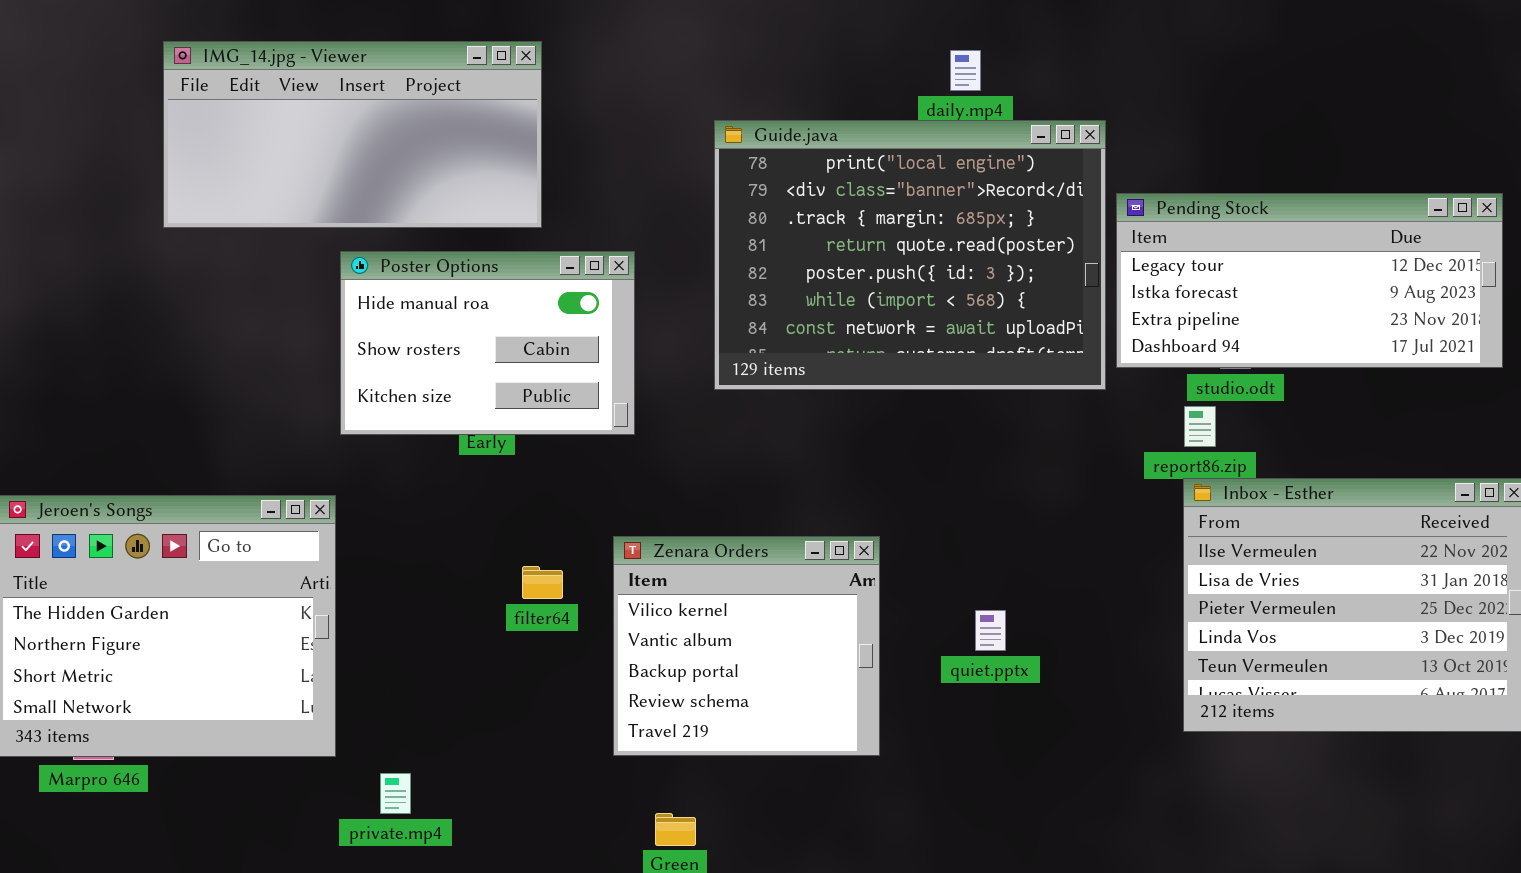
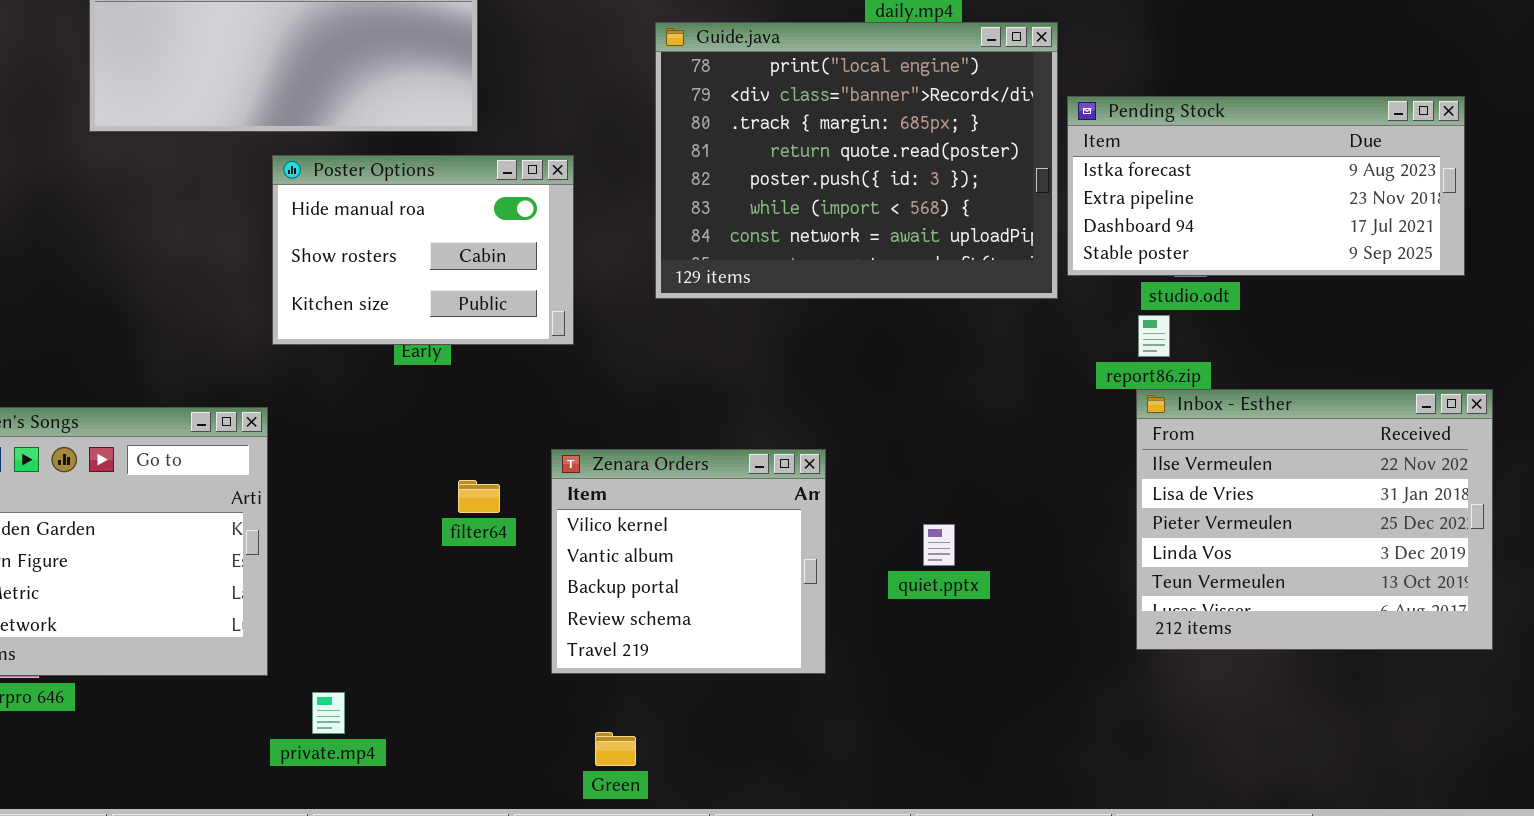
Pending Stock: [1116,193,1503,368] -> [1067,96,1465,276], scrolled down 1 row

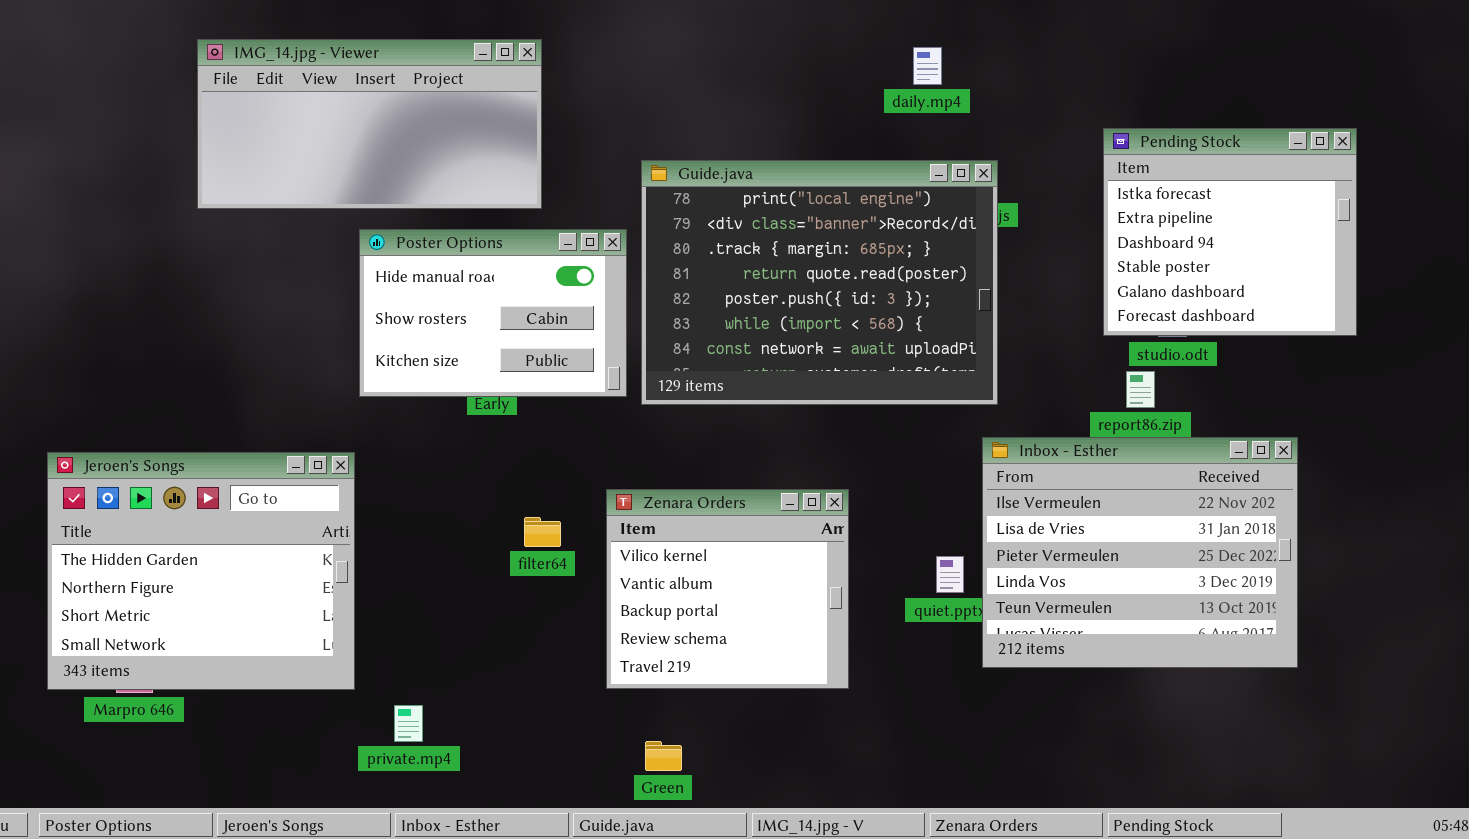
Guide.java: [655,22,1058,299] -> [641,160,998,405], moved
Pending Stock: [1067,96,1465,276] -> [1103,128,1357,336], moved, resized
Inbox - Esther: [1136,389,1493,650] -> [982,437,1298,668], moved

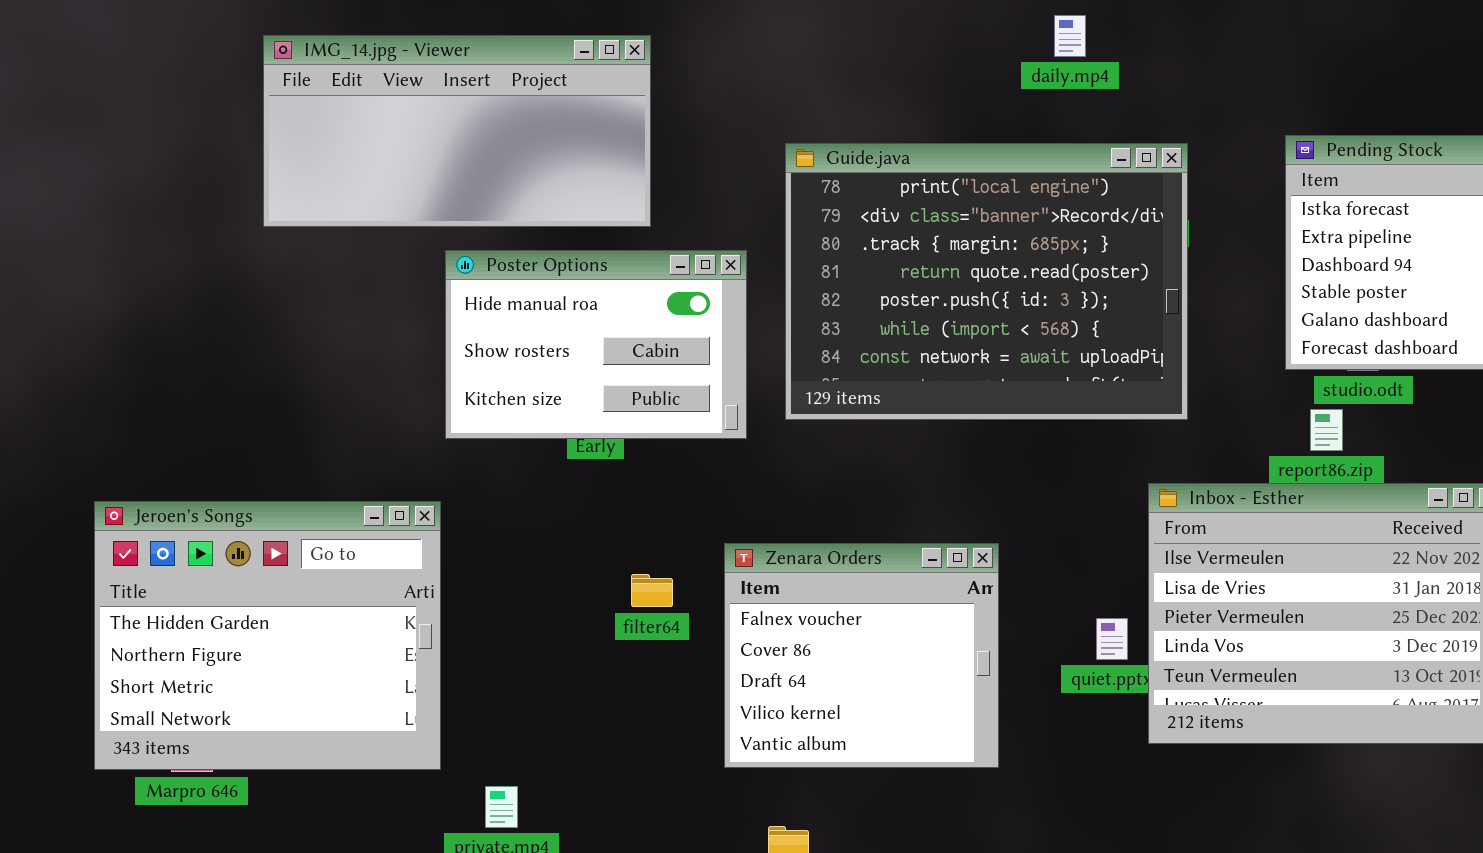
daily.mp4: [913,47,942,85] -> [1054,15,1086,57], moved
Guide.java: [641,160,998,405] -> [785,143,1188,420], moved
Zenara Orders: [606,489,849,689] -> [724,543,999,768], scrolled up 3 rows

